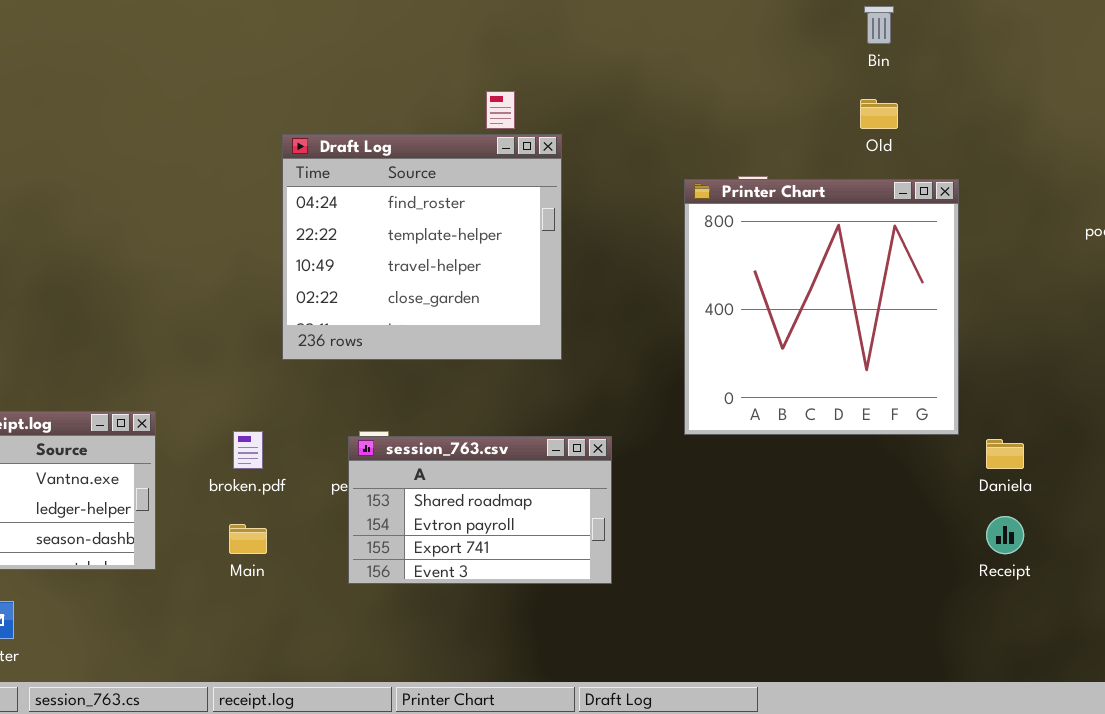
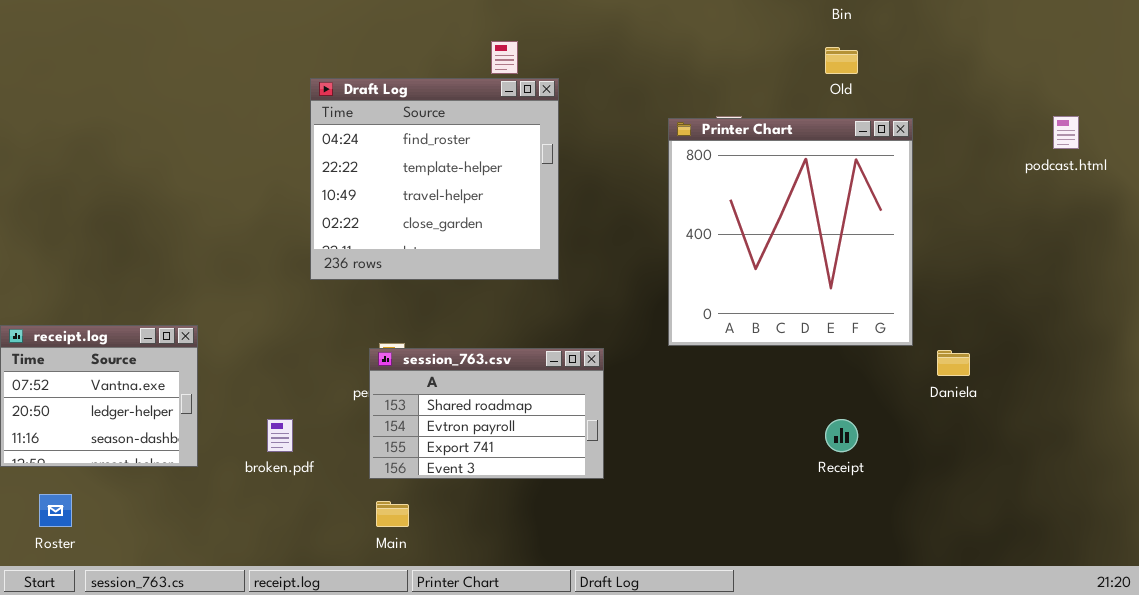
broken.pdf: [233,431,263,469] -> [267,419,293,452], moved
Receipt: [986,516,1024,554] -> [825,419,858,452], moved
Main: [229,524,267,554] -> [376,501,409,527], moved

